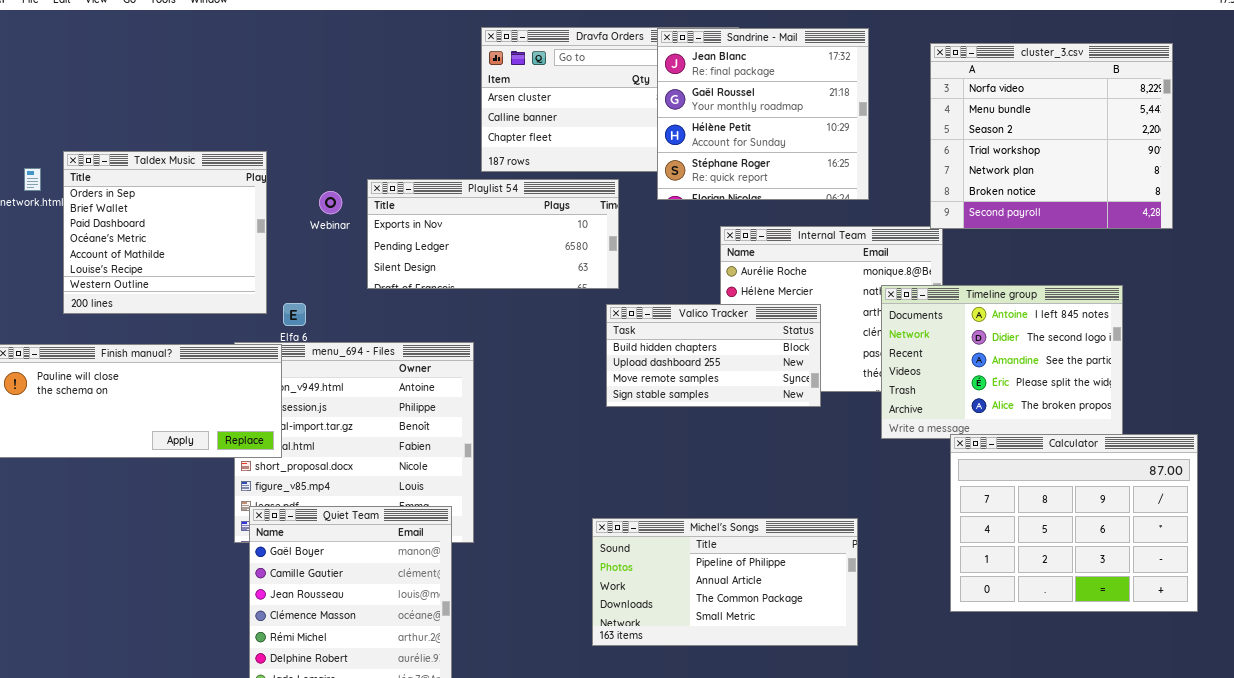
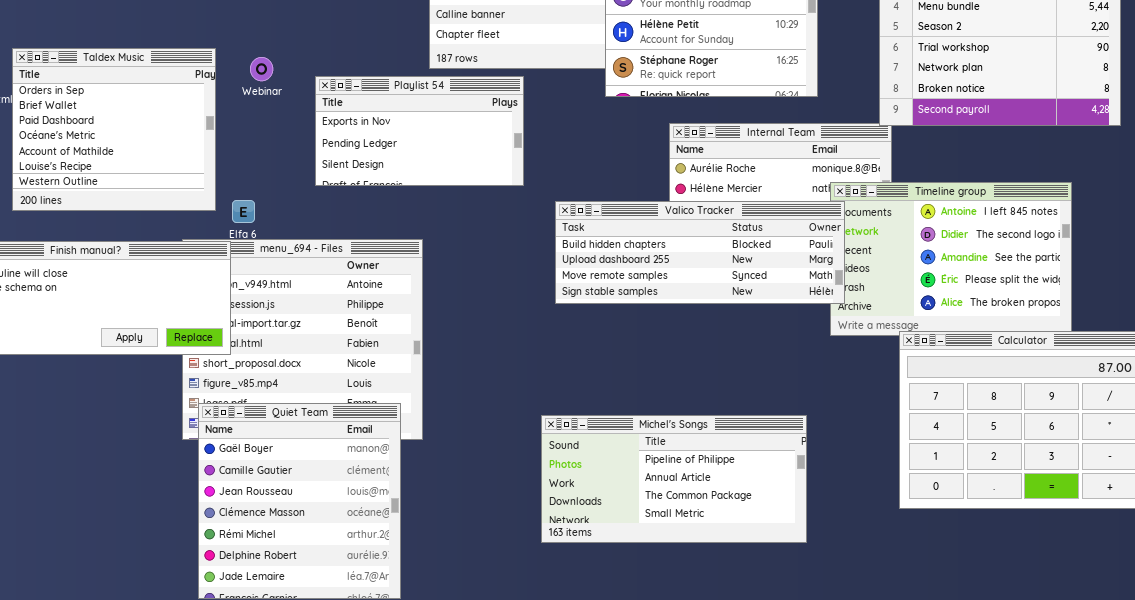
Playlist 54: [367,179,619,289] -> [315,76,524,186], resized
Webinar: [319,191,342,214] -> [250,57,273,81], moved
Valico Tracker: [606,304,821,407] -> [555,201,845,304], resized

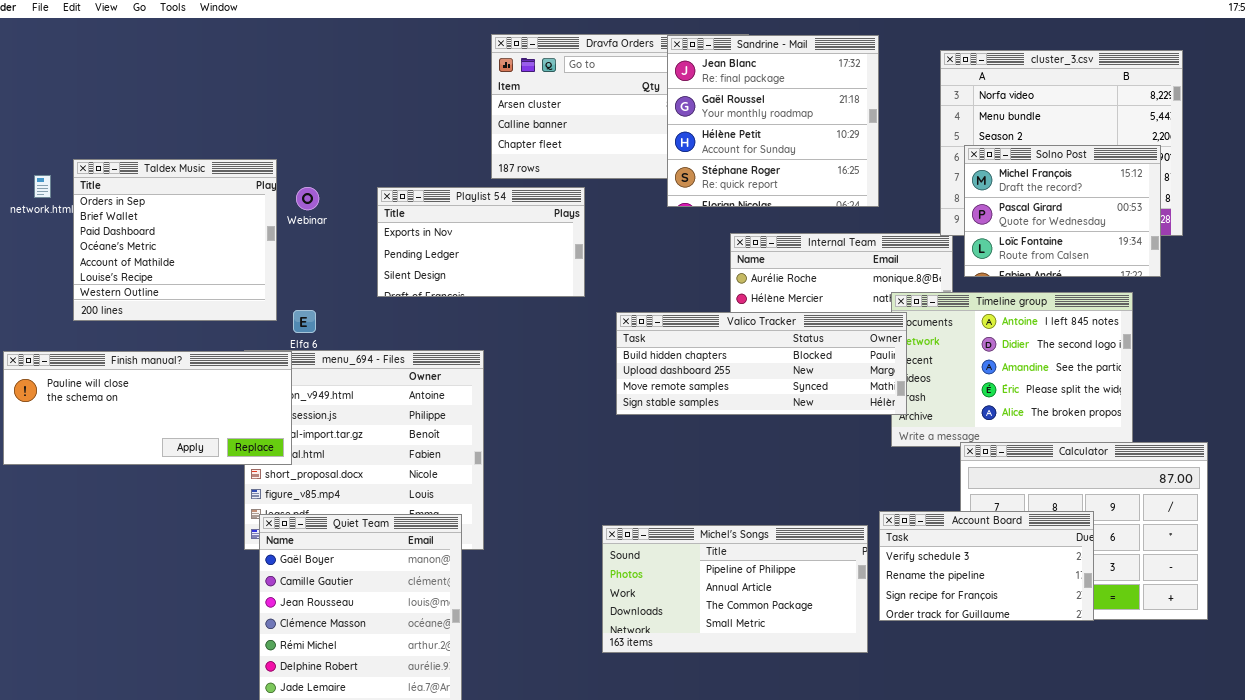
Solno Post: none -> [964,145,1161,277], opened
Webinar: [250,57,273,81] -> [296,187,319,210], moved
Account Board: none -> [879,511,1094,621], opened

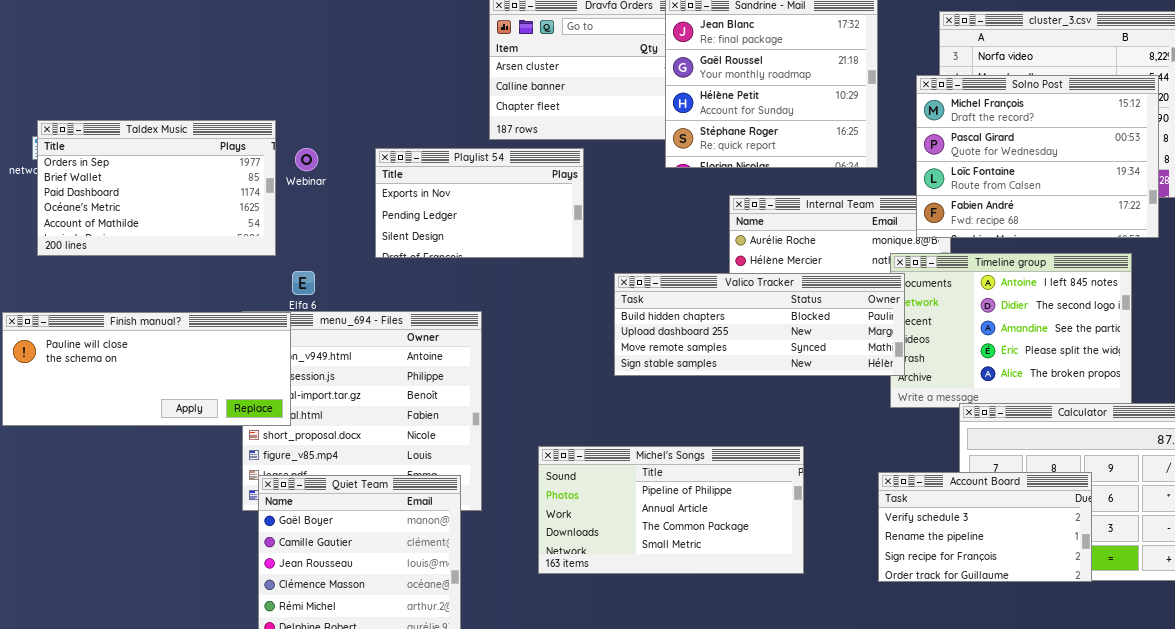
Solno Post: [964,145,1161,277] -> [916,75,1159,238], resized
Taldex Music: [73,159,277,321] -> [37,120,276,256], resized
Michel's Songs: [602,525,868,653] -> [538,446,804,574], moved

